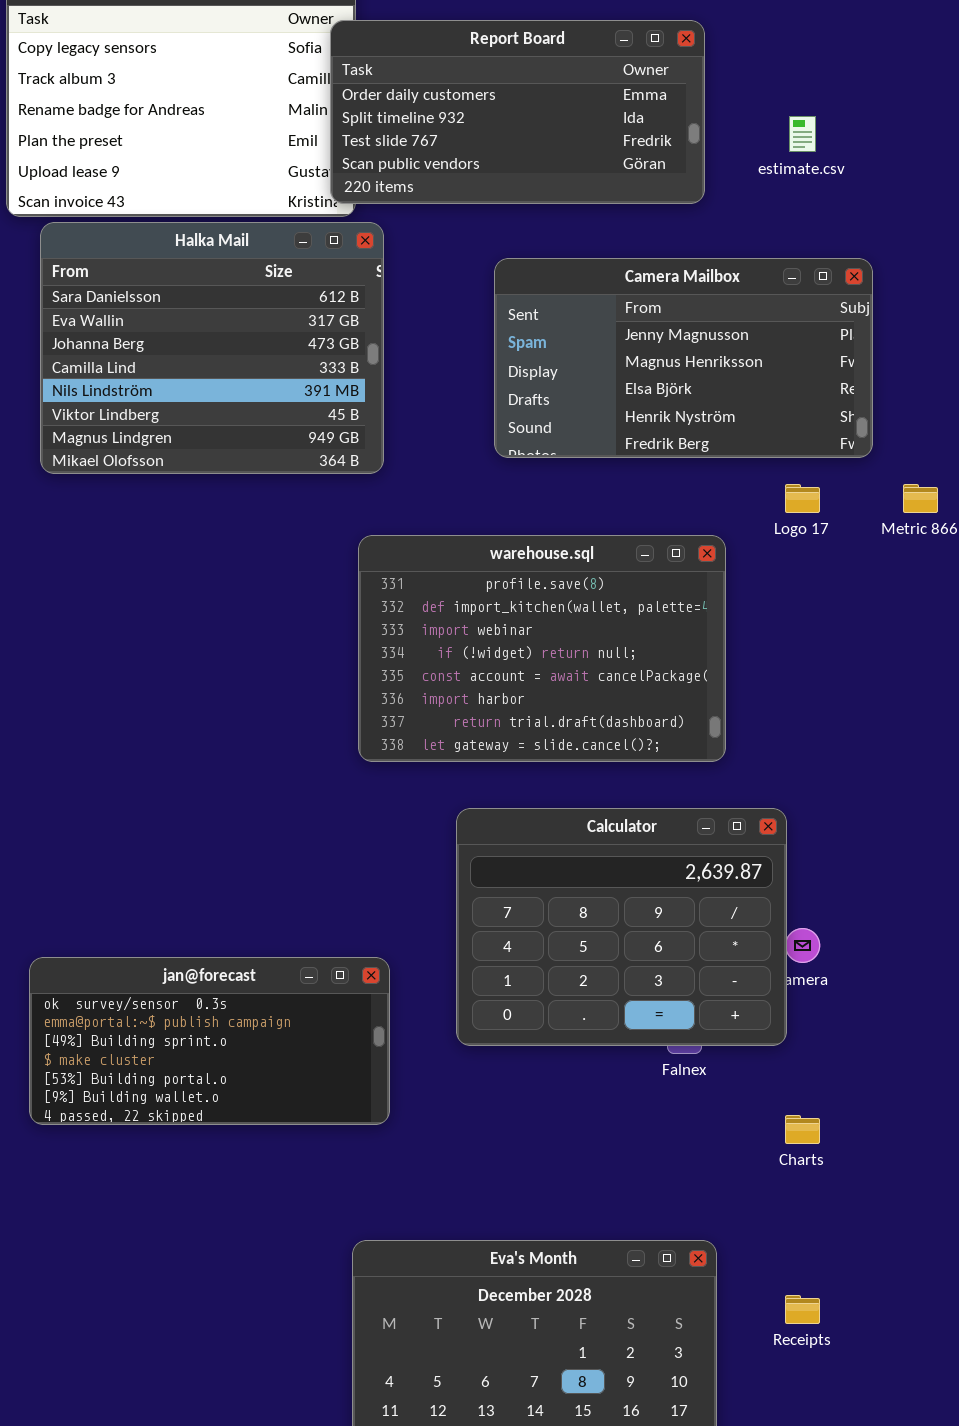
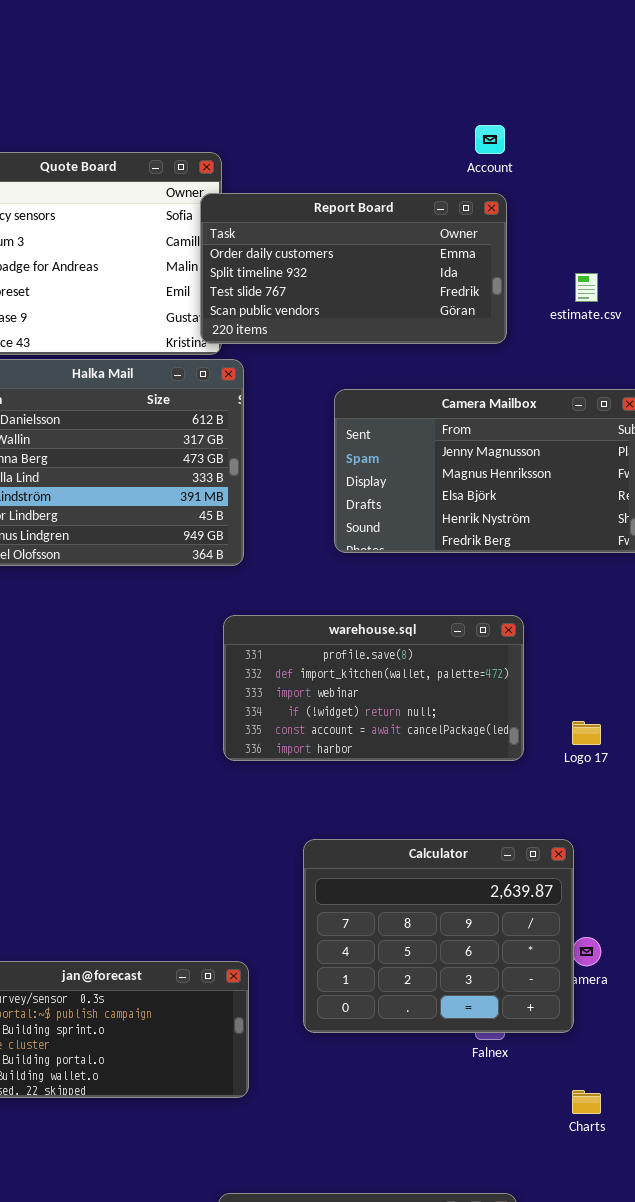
Logo 17: [785,484,820,513] -> [572,721,601,745], moved
warehouse.sql: [358,535,726,762] -> [223,615,524,761], resized

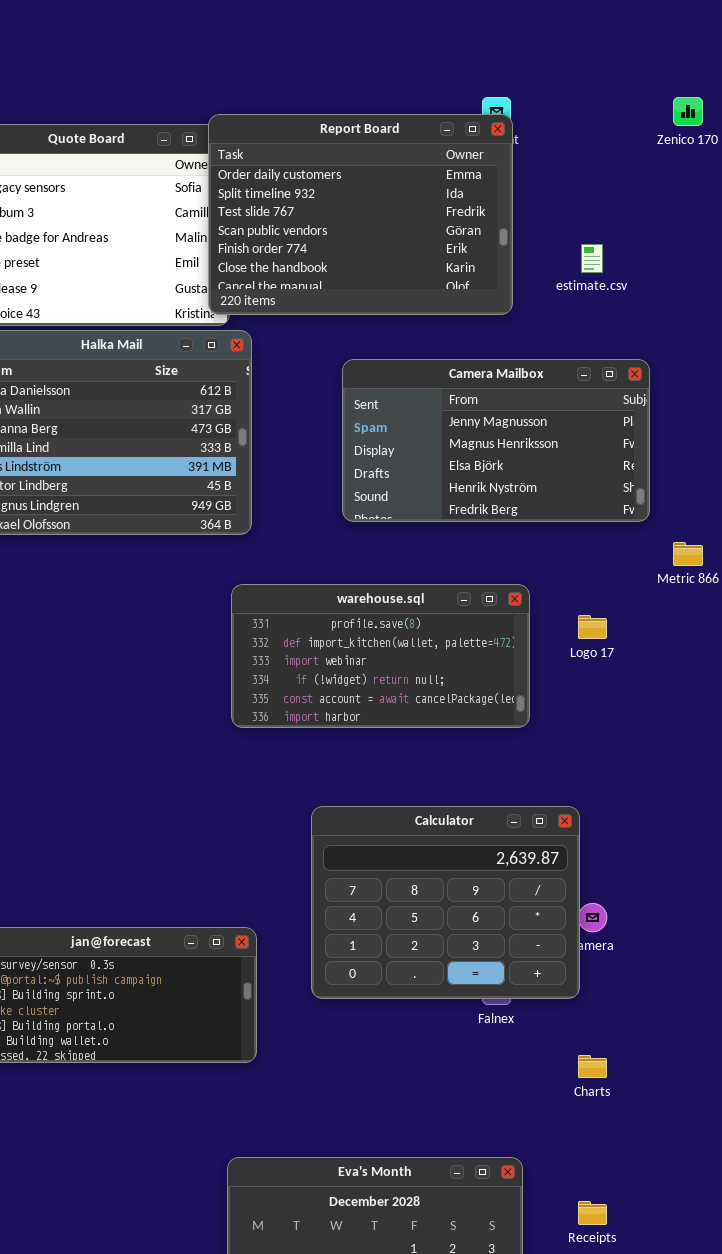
Report Board: [200,193,507,344] -> [208,114,513,315], resized
Logo 17: [572,721,601,745] -> [578,615,607,639], moved

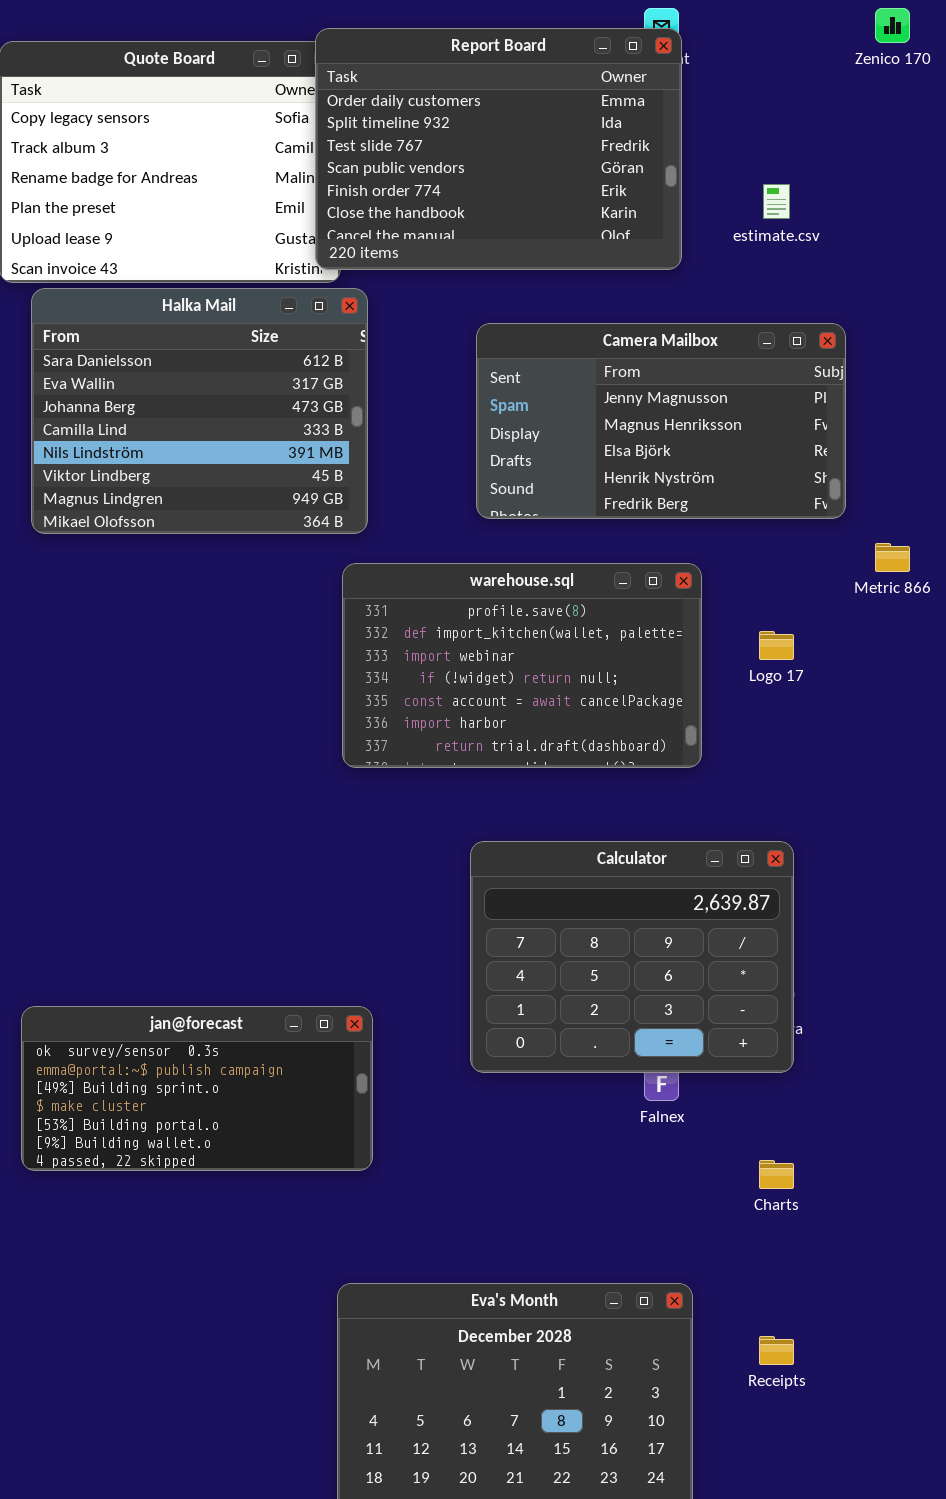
warehouse.sql: [231,584,530,728] -> [342,563,702,768], resized
Calculator: [311,806,580,999] -> [470,841,794,1073], moved

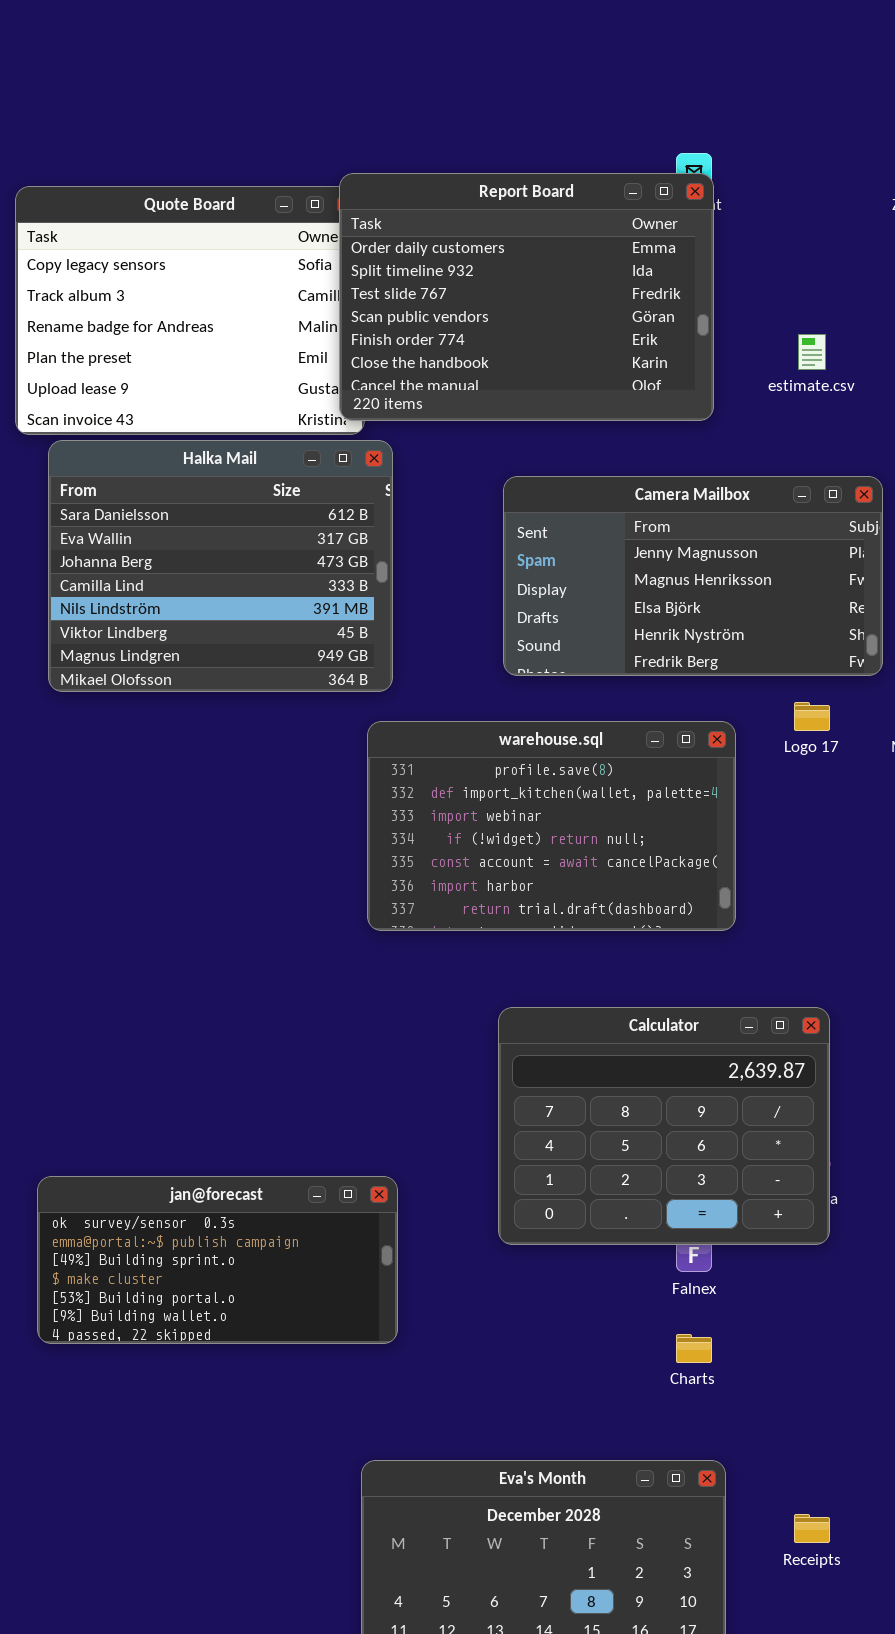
Logo 17: [759,631,794,660] -> [794,702,830,731], moved
Charts: [759,1160,794,1189] -> [676,1334,712,1363], moved

